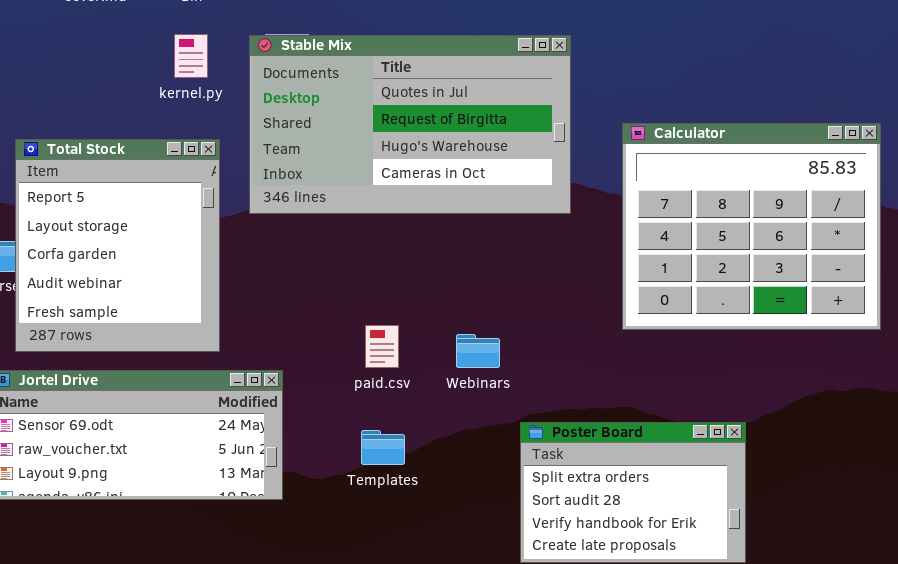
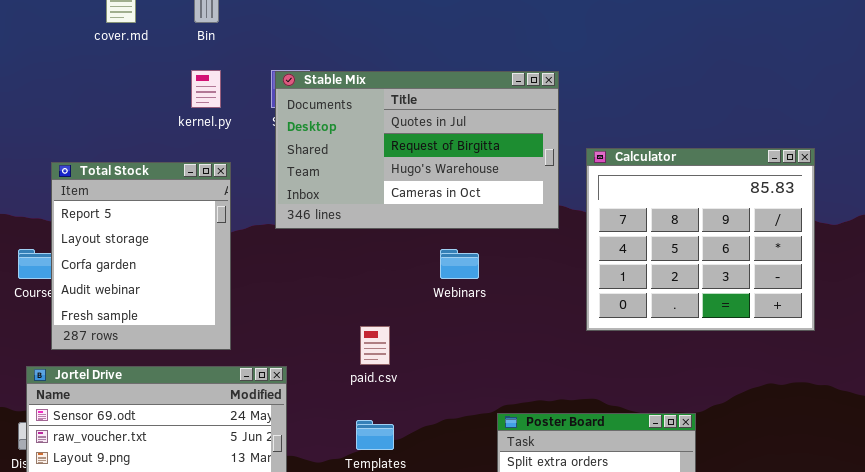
Stable Mix: [249,35,571,214] -> [275,71,559,229], moved
Webinars: [456,334,500,368] -> [440,249,479,279], moved

